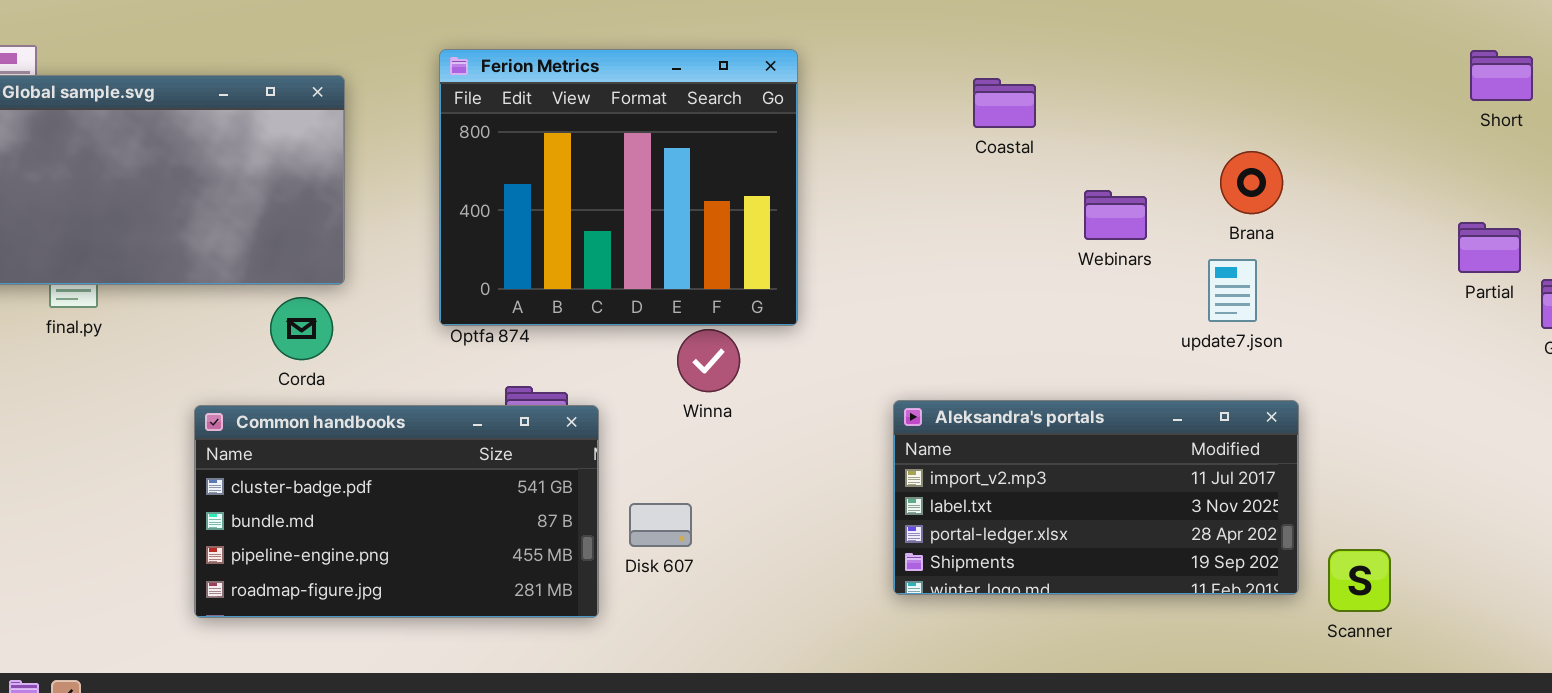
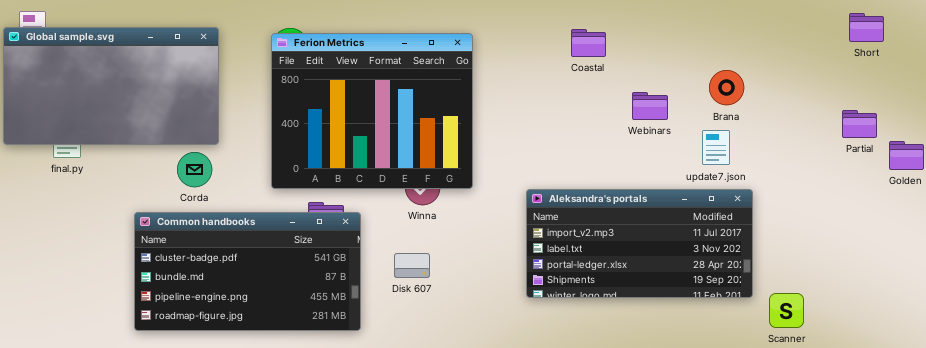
Ferion Metrics: [439,49,798,326] -> [271,33,473,189], moved
Aleksandra's portals: [893,400,1299,595] -> [526,189,753,298], moved
Disk 607: [629,503,692,547] -> [394,253,430,278], moved

